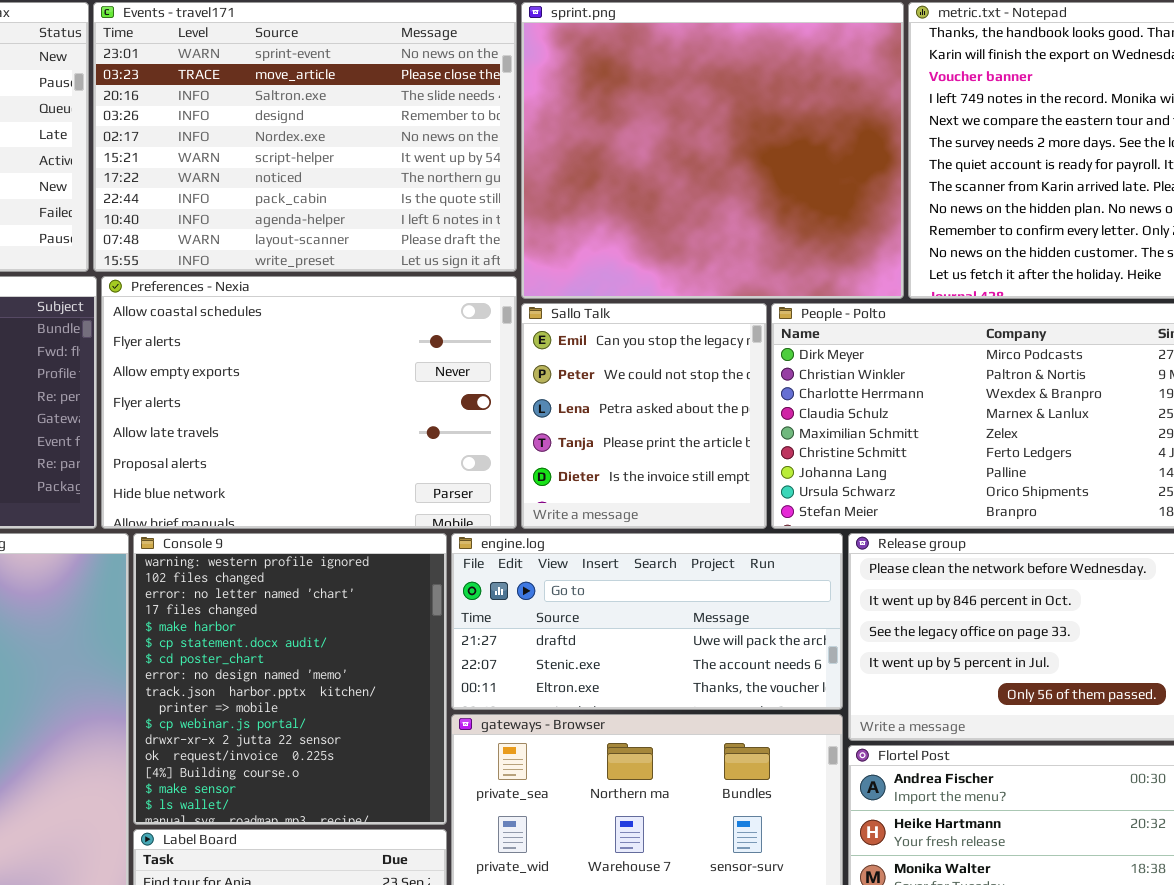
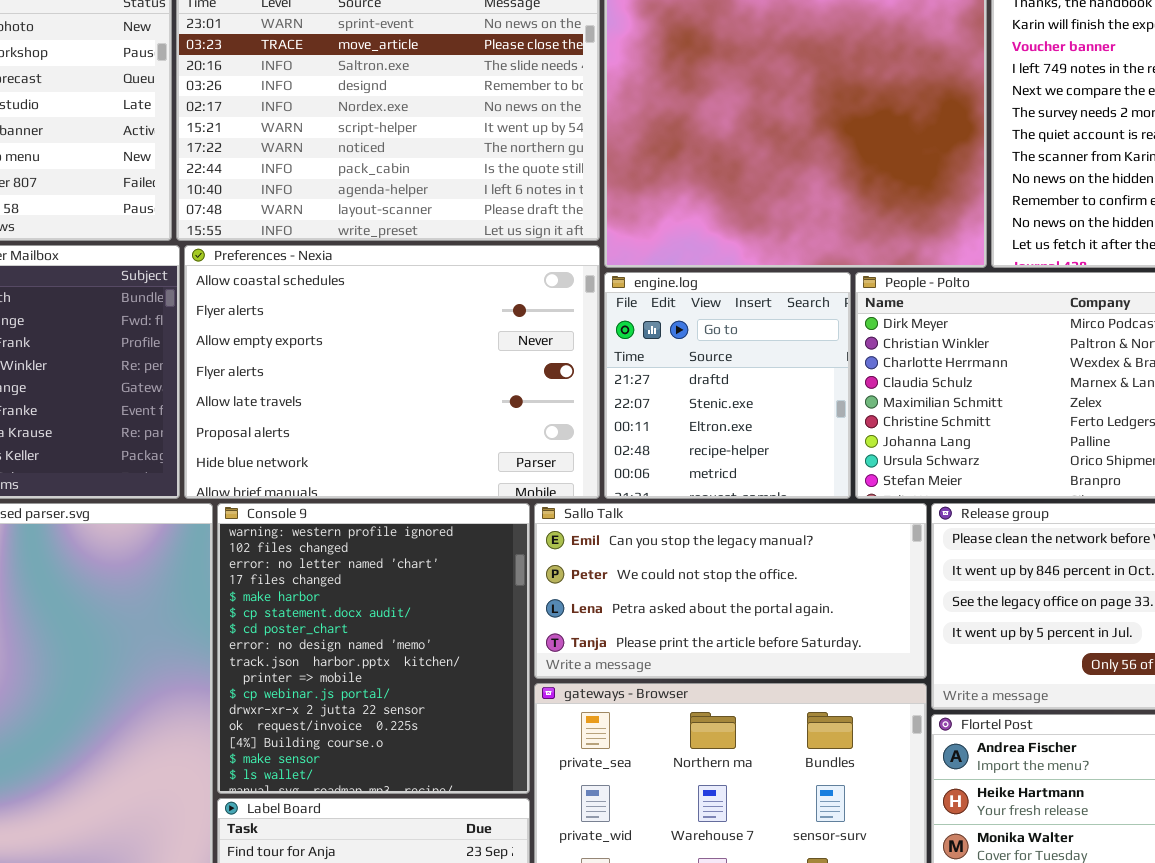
Sallo Talk: [521,303,767,529] -> [534,503,927,679], moved, resized
engine.log: [451,533,843,710] -> [604,272,851,499], moved, resized

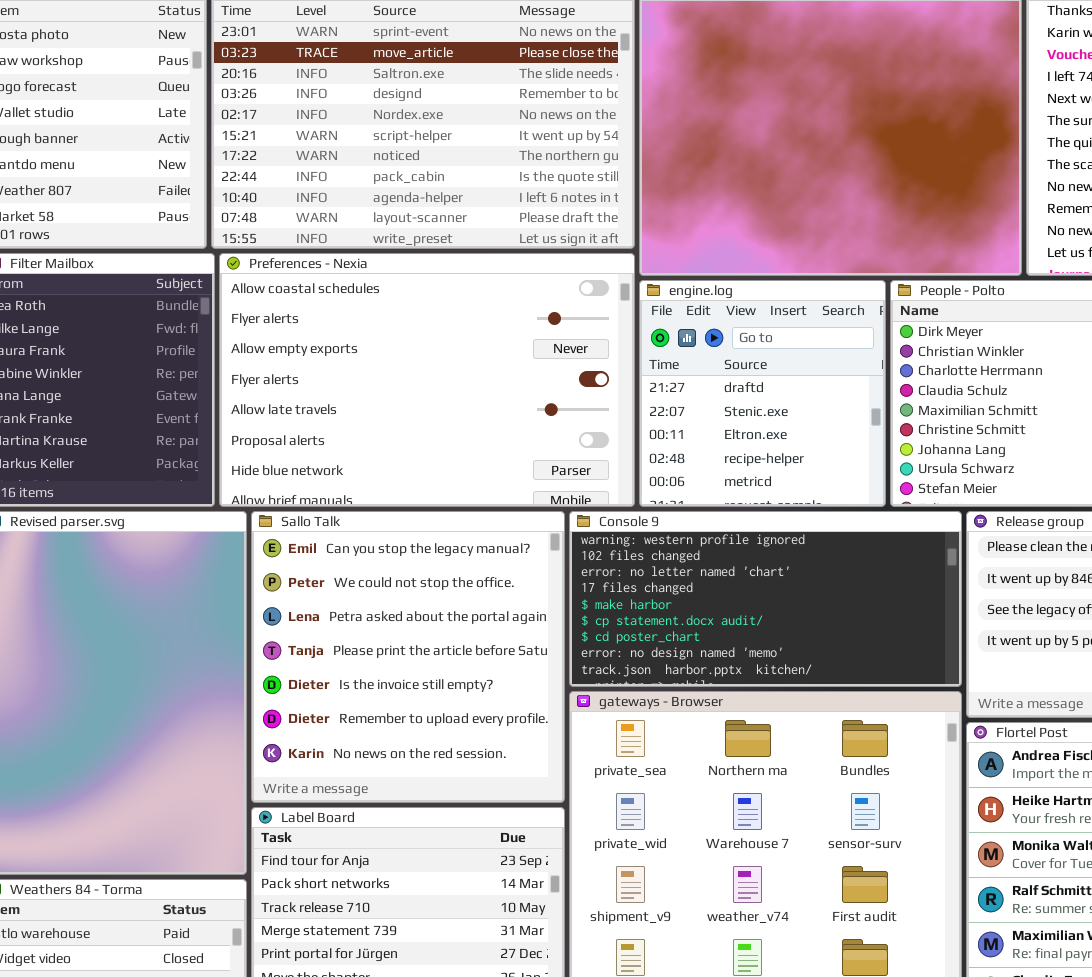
Console 9: [217,503,530,794] -> [569,511,962,687], moved, resized
Sallo Talk: [534,503,927,679] -> [251,511,565,803], moved, resized

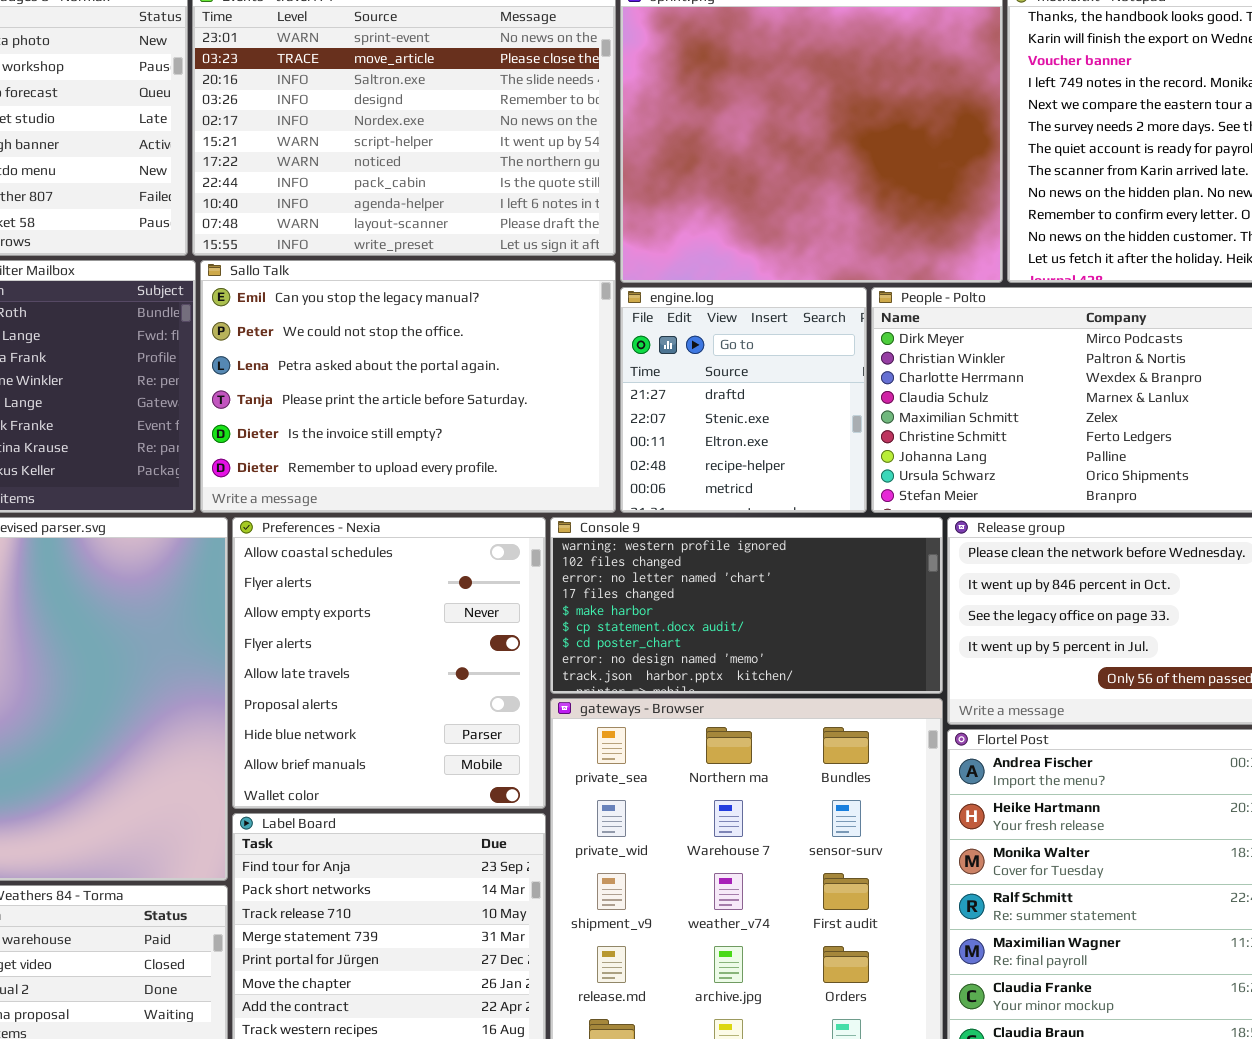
Preferences - Nexia: [219,253,635,507] -> [232,517,546,809], moved, resized
Sallo Talk: [251,511,565,803] -> [200,260,616,513], moved, resized

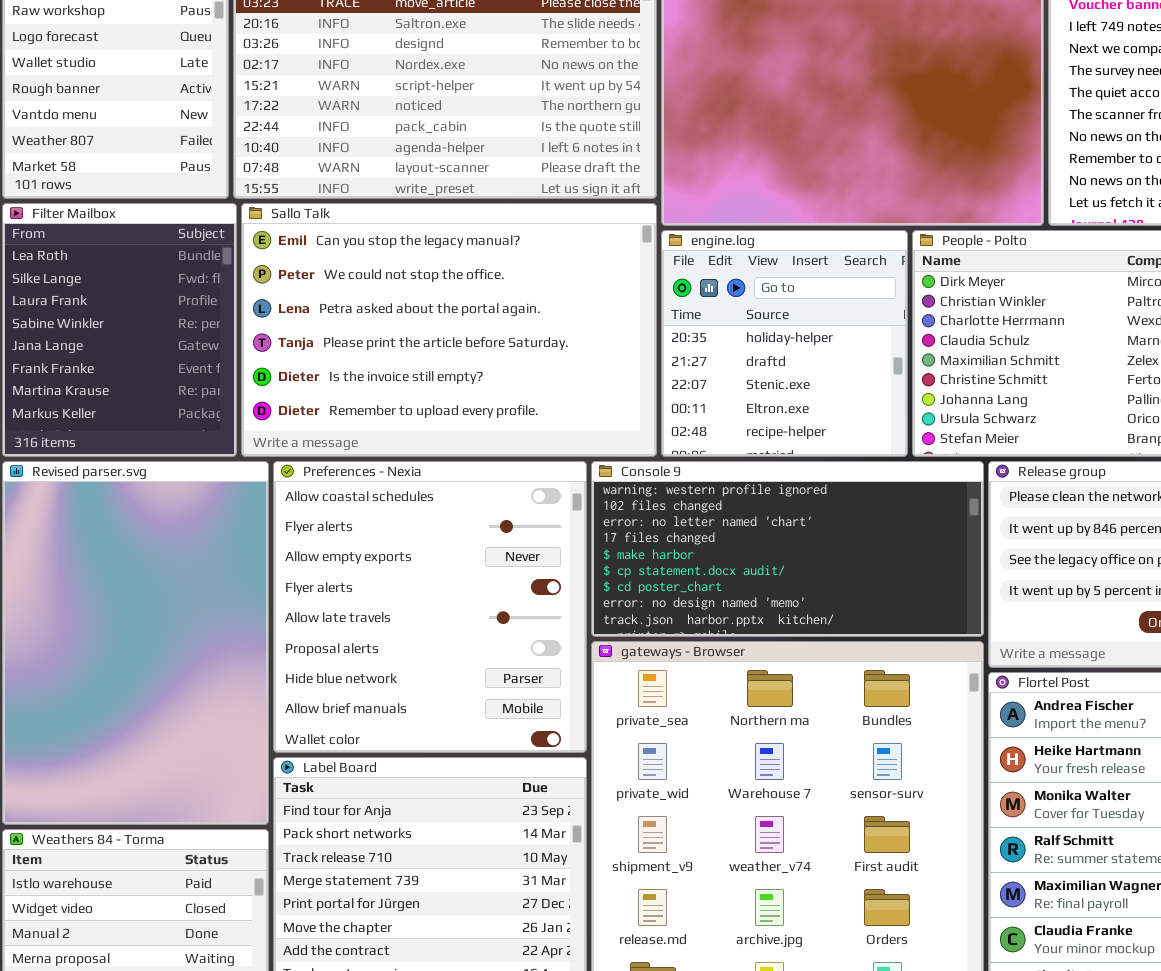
engine.log: [620,287,867,513] -> [661,230,908,457], scrolled up 1 row

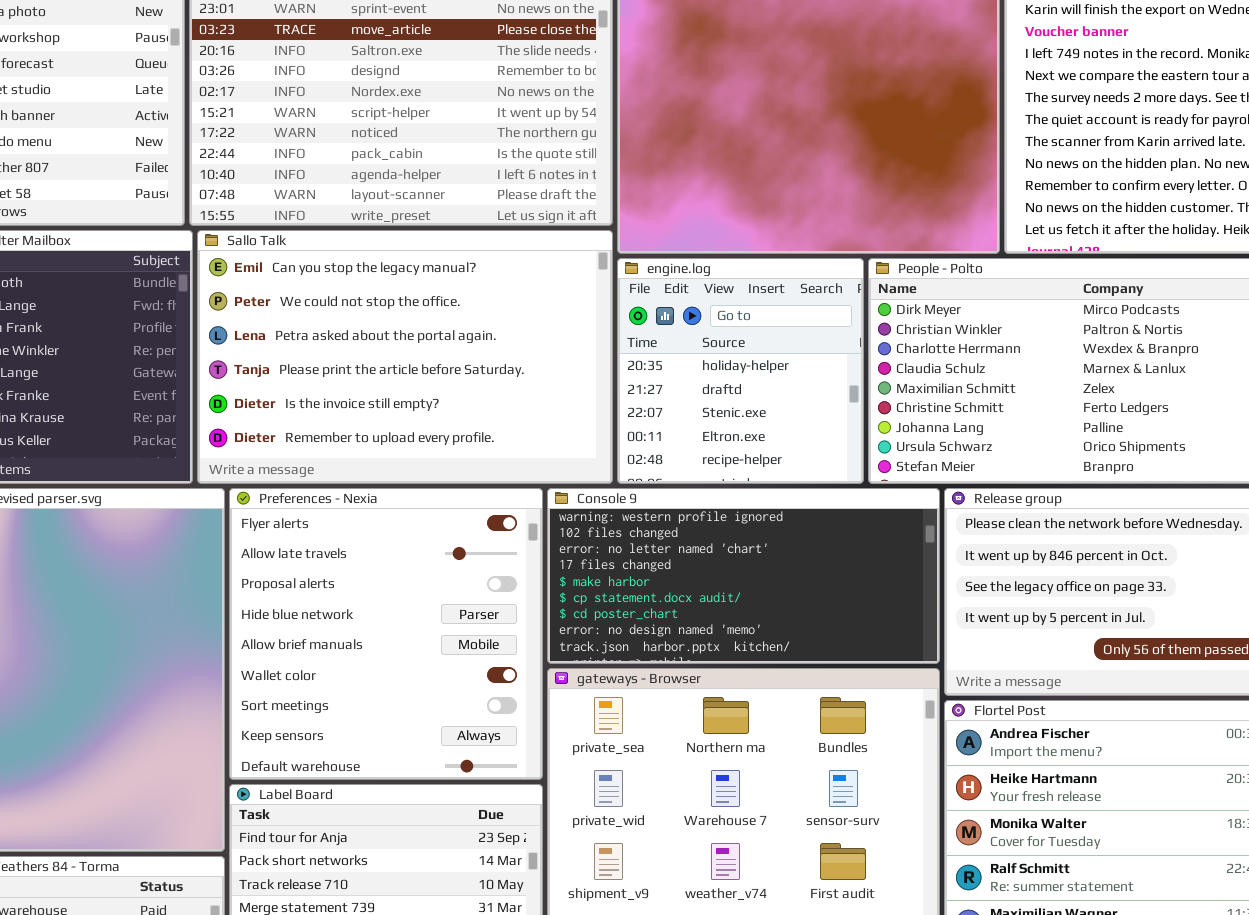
Preferences - Nexia: [273,461,587,753] -> [229,488,543,780], scrolled down 3 rows

